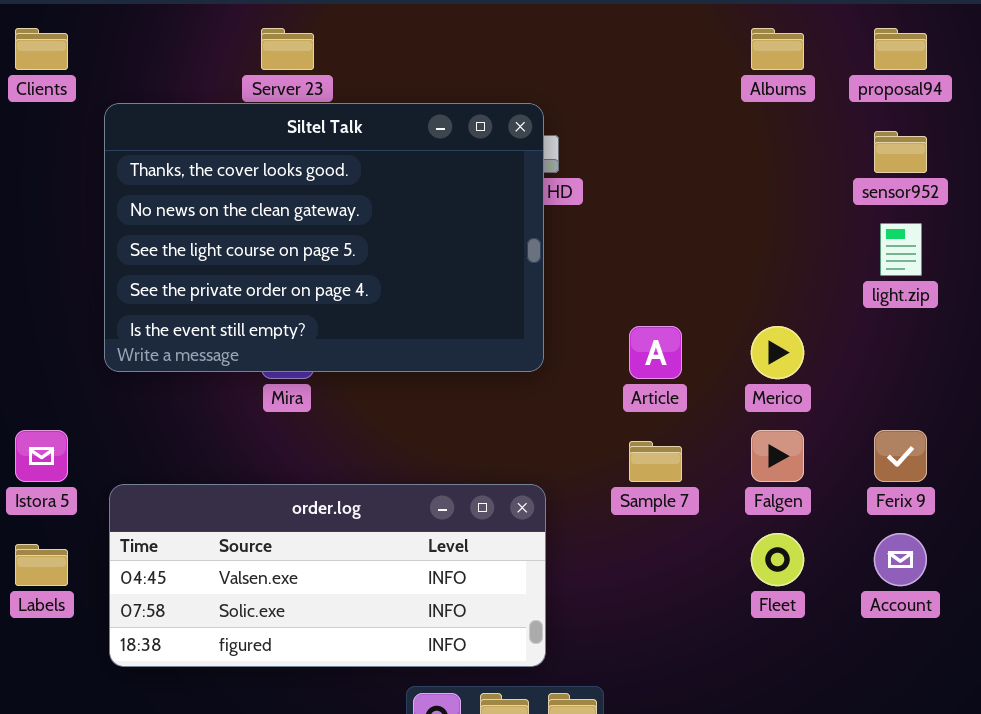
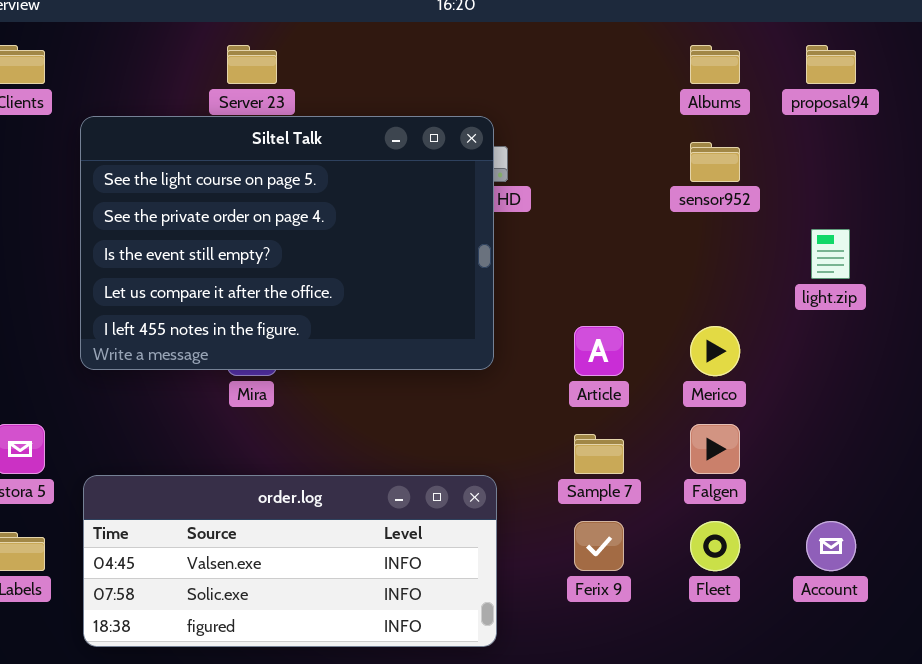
Siltel Talk: [104,103,544,372] -> [80,116,494,370], scrolled down 2 rows
sensor952: [874,131,927,173] -> [690,142,740,182], moved
Ferix 9: [874,430,927,482] -> [574,521,624,571], moved

